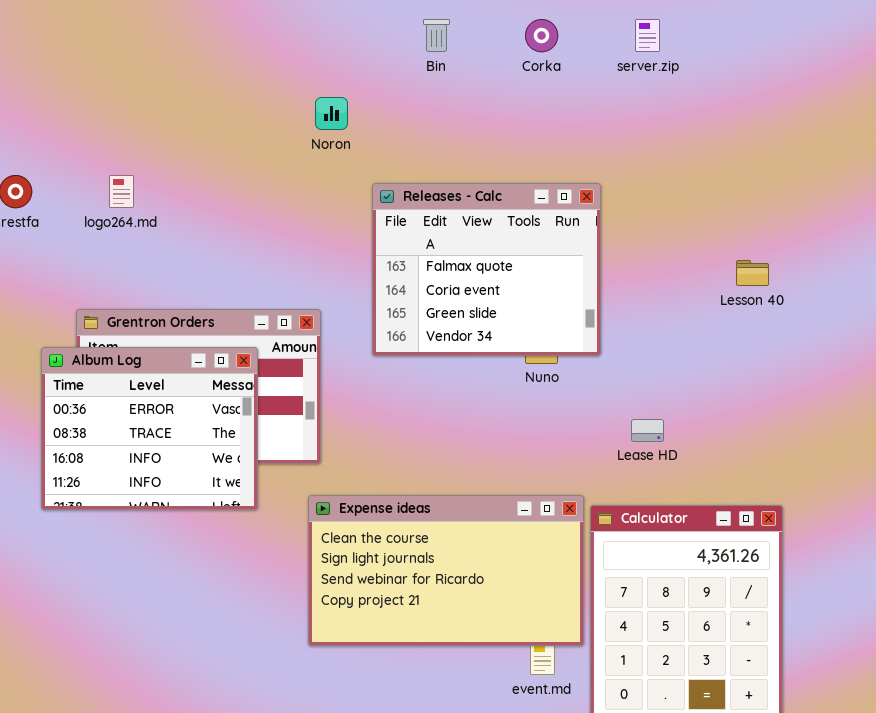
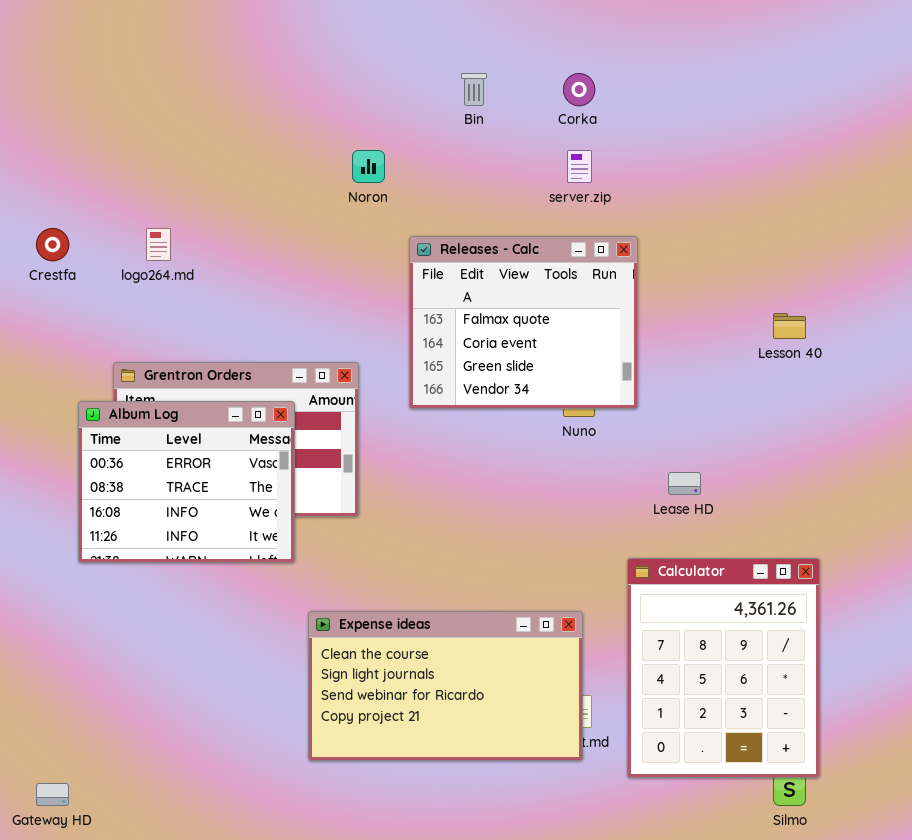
server.zip: [635,19,660,52] -> [567,150,592,183], moved
Expense ideas: [308,495,584,646] -> [308,611,583,761], moved

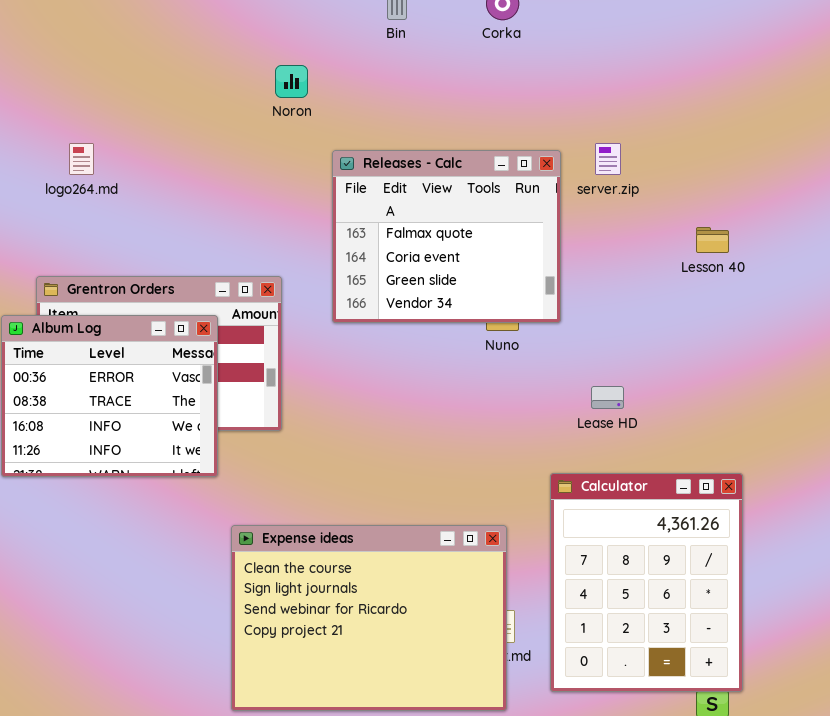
server.zip: [567,150,592,183] -> [595,143,621,175], moved
Expense ideas: [308,611,583,761] -> [231,525,507,711], resized

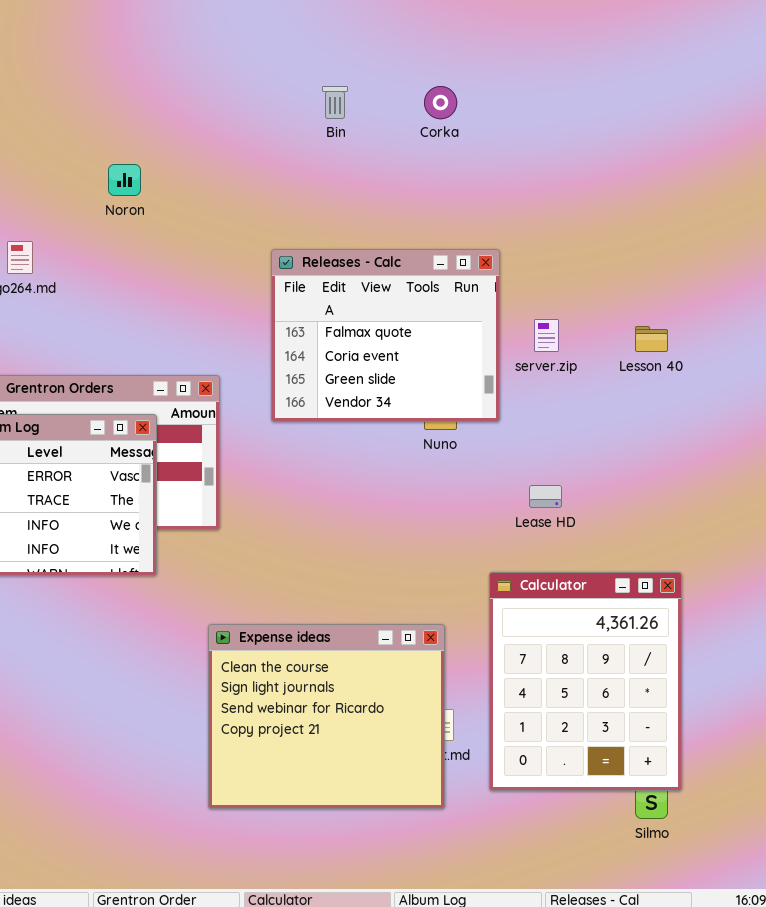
Noron: [275,65,308,98] -> [108,164,141,196], moved
server.zip: [595,143,621,175] -> [534,319,559,352], moved
Expense ideas: [231,525,507,711] -> [208,624,445,809], resized

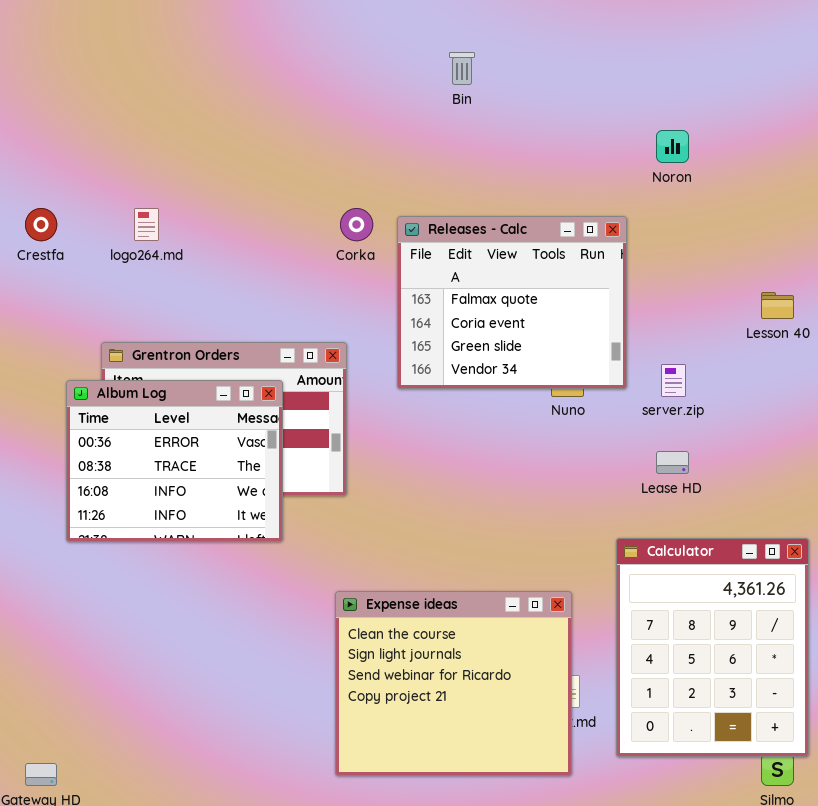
Corka: [424,86,457,119] -> [340,208,373,241], moved
Noron: [108,164,141,196] -> [656,130,689,163], moved
server.zip: [534,319,559,352] -> [661,364,686,397], moved

